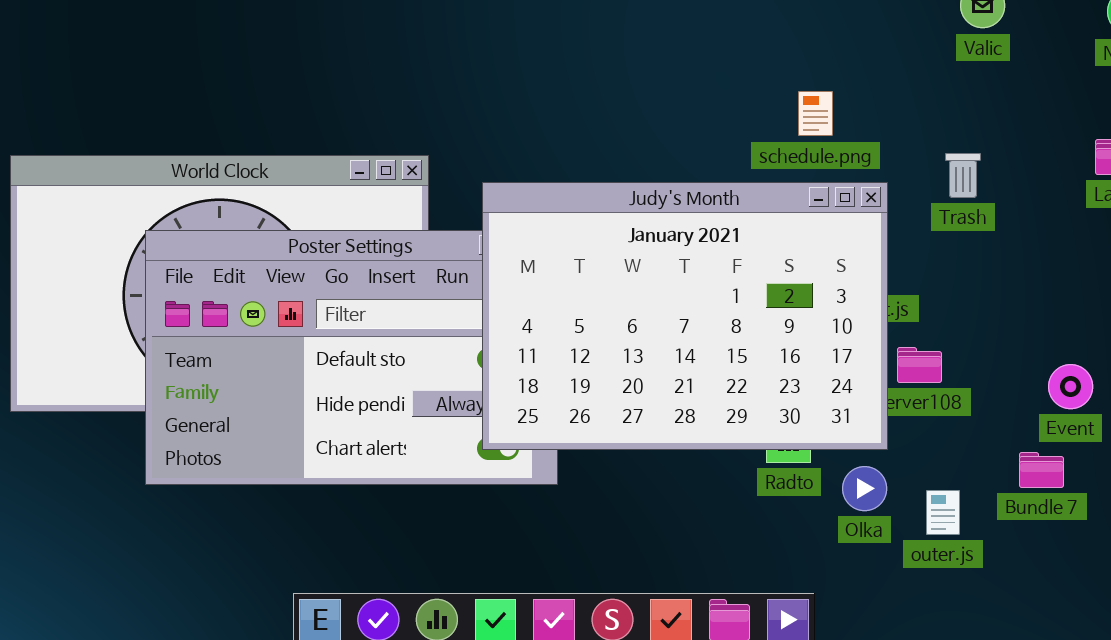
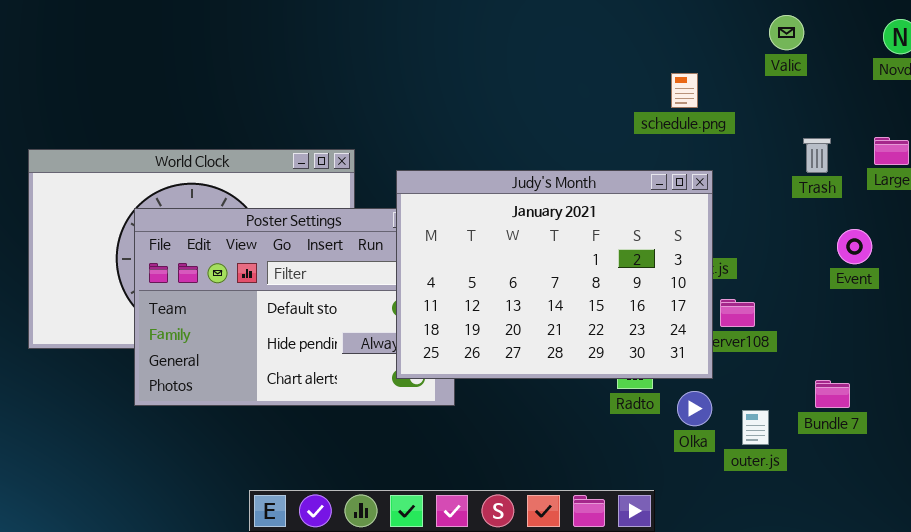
schedule.png: [798,91,833,136] -> [671,73,698,108], moved
Trash: [945,153,981,198] -> [803,138,831,173], moved
Event: [1048,364,1093,409] -> [837,229,872,264], moved

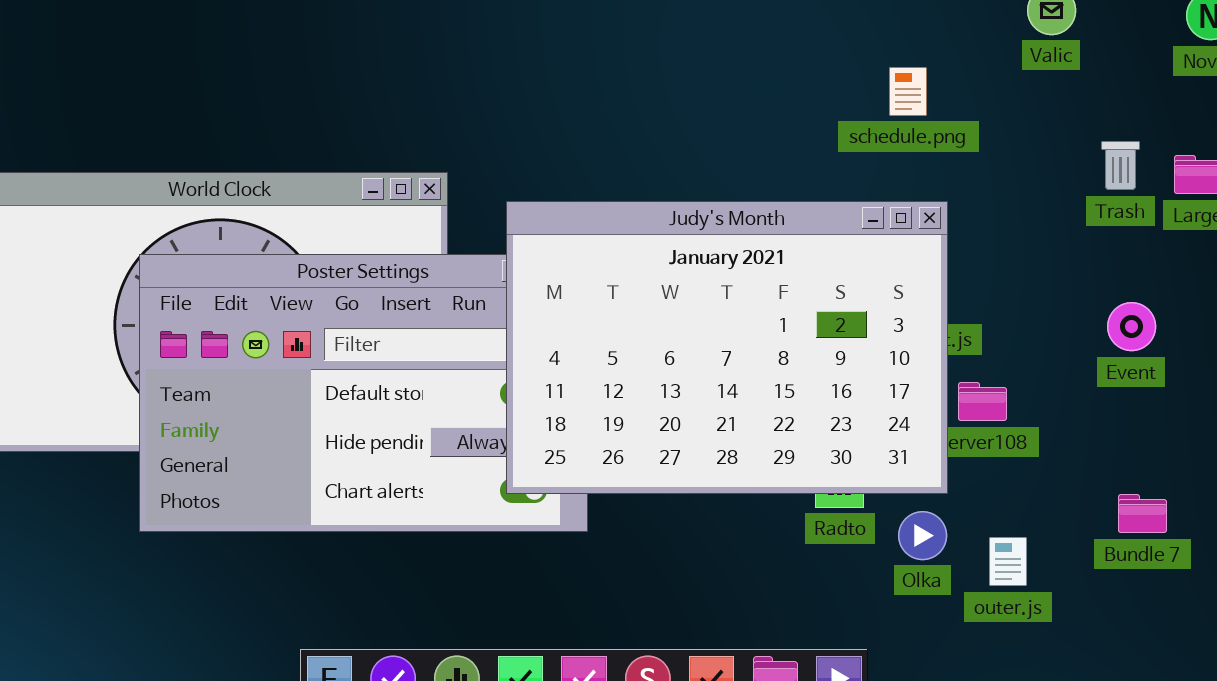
Trash: [803,138,831,173] -> [1101,141,1140,190], moved
Event: [837,229,872,264] -> [1107,302,1156,351], moved
Bundle 7: [815,380,850,408] -> [1118,494,1167,533], moved

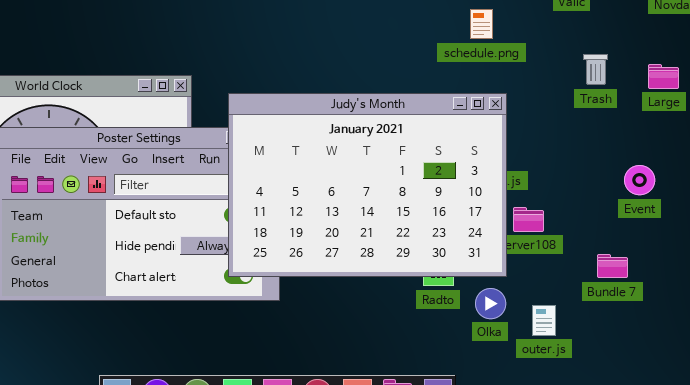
Trash: [1101,141,1140,190] -> [583,54,608,85], moved
Event: [1107,302,1156,351] -> [624,165,655,195], moved
Bundle 7: [1118,494,1167,533] -> [597,254,628,278], moved

